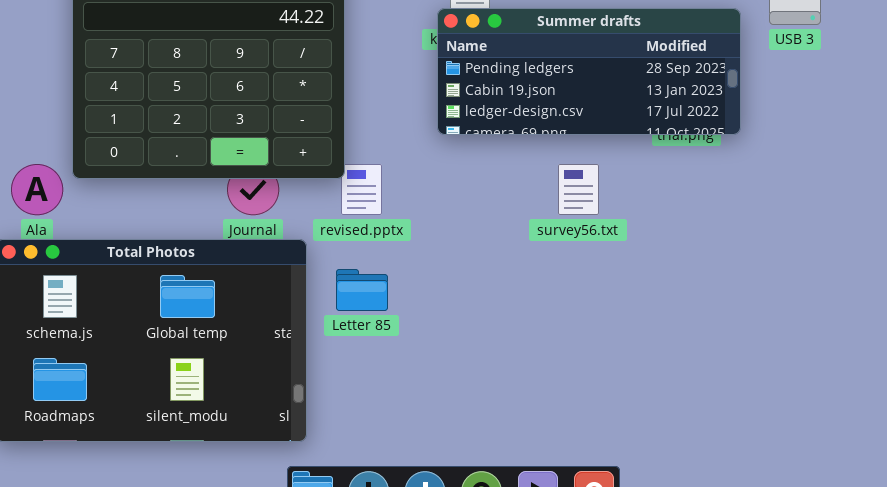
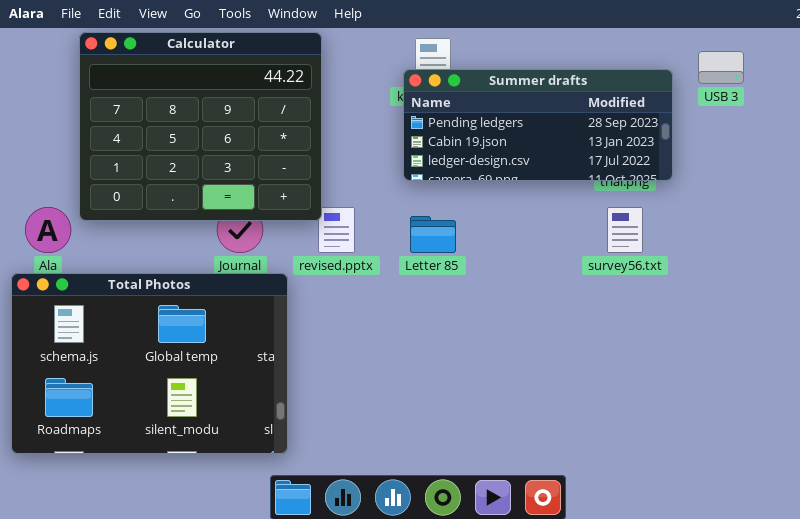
survey56.txt: [558,164,599,215] -> [607,207,643,253], moved
Letter 85: [336,269,388,311] -> [410,216,456,253], moved

